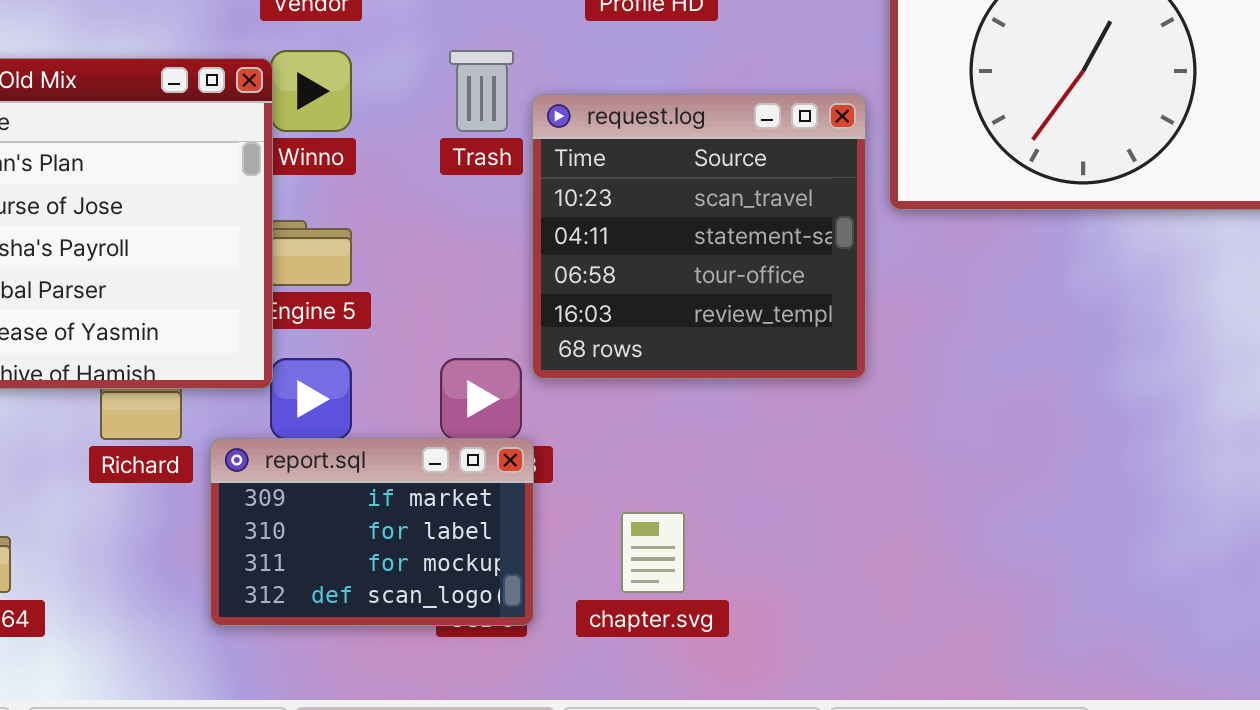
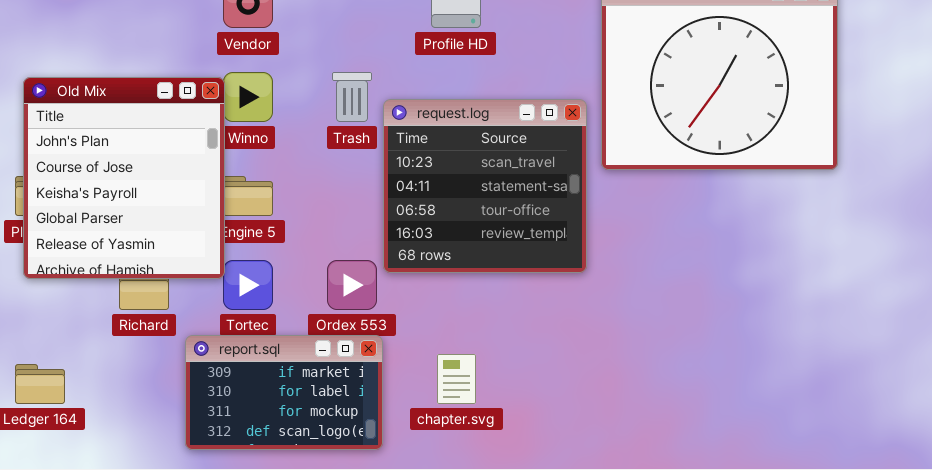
report.sql: [210,438,534,626] -> [185,335,383,450], moved

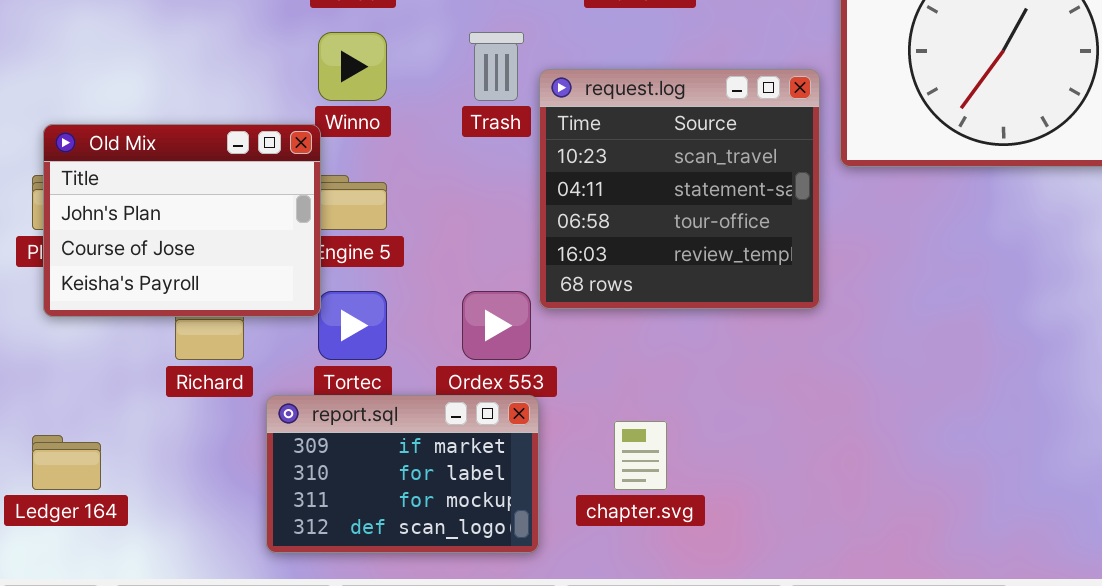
Old Mix: [23,77,225,279] -> [43,124,321,317], resized

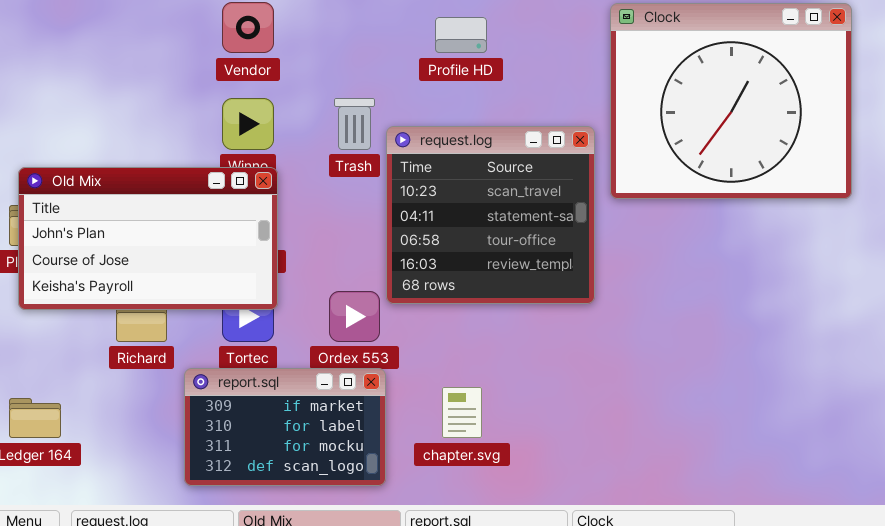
Old Mix: [43,124,321,317] -> [18,167,278,310], resized

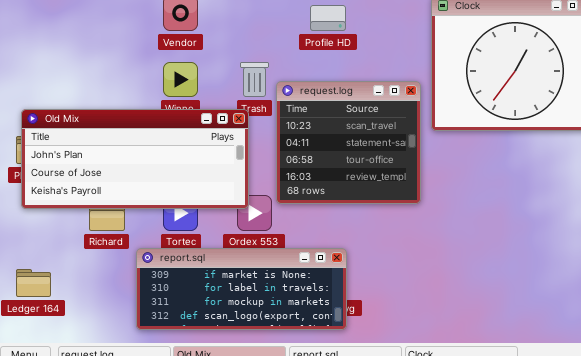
Old Mix: [18,167,278,310] -> [21,109,249,209], resized
report.sql: [184,368,386,486] -> [136,248,347,330], resized

